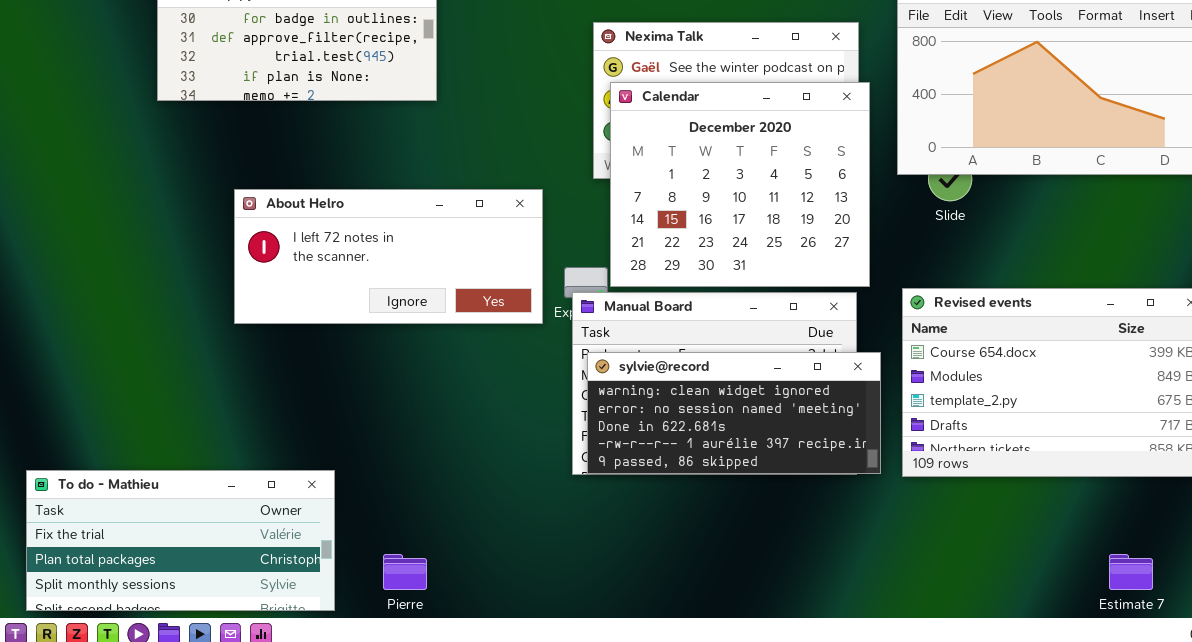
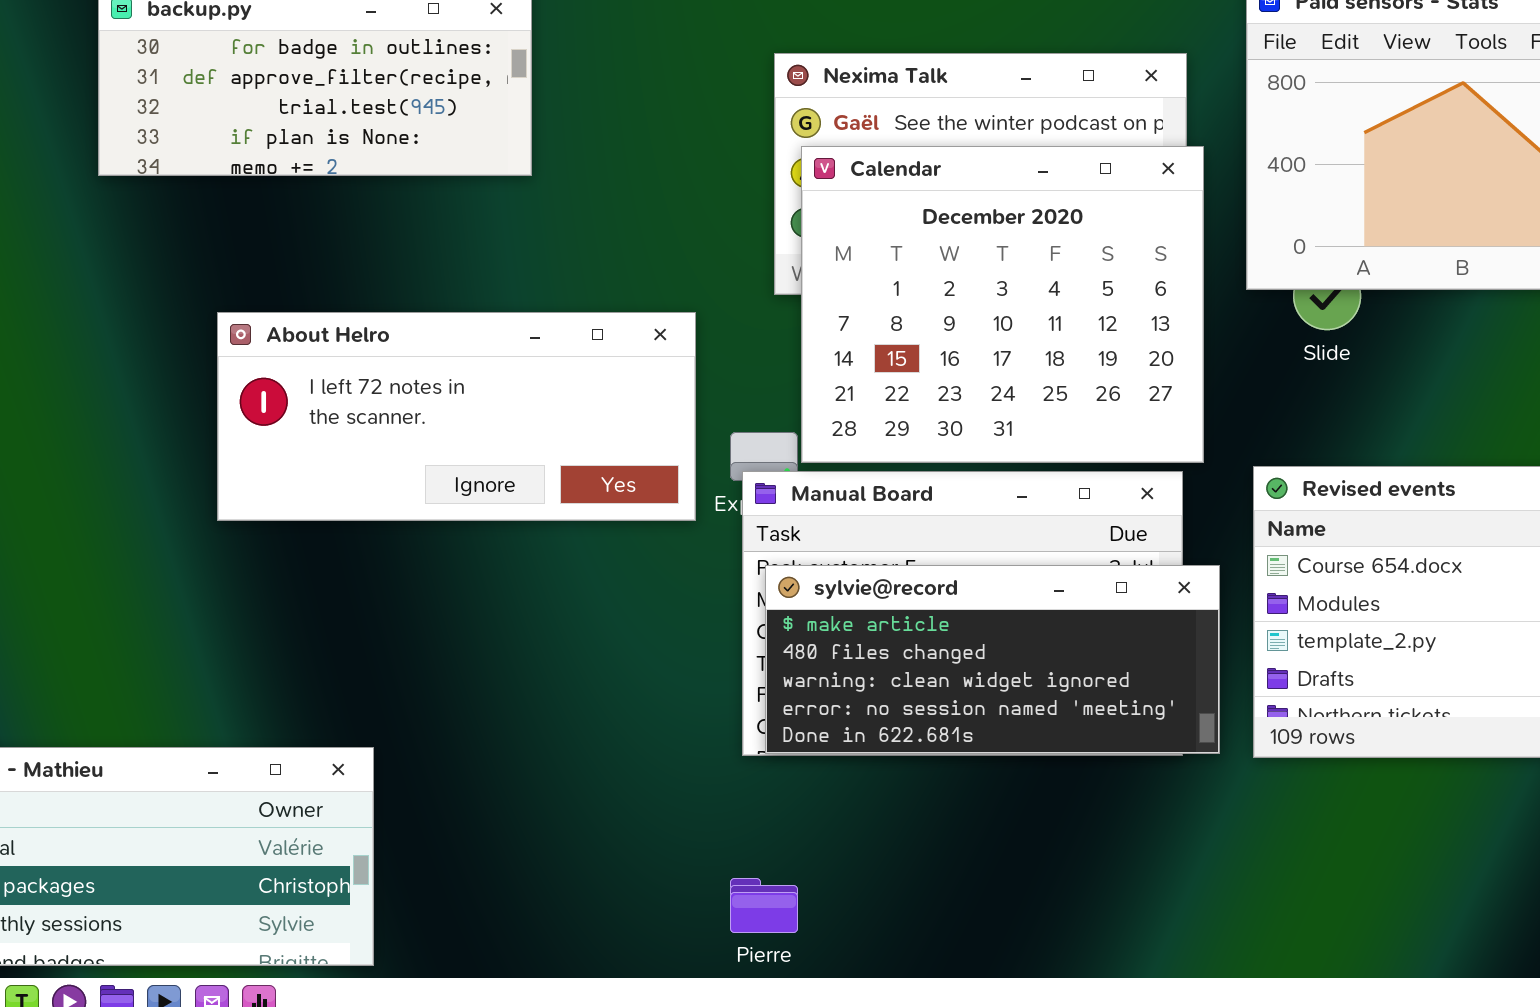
sylvie@record: [587,352,881,474] -> [765,565,1220,754], scrolled up 2 rows
Pierre: [383,554,427,590] -> [730,878,798,933], moved

